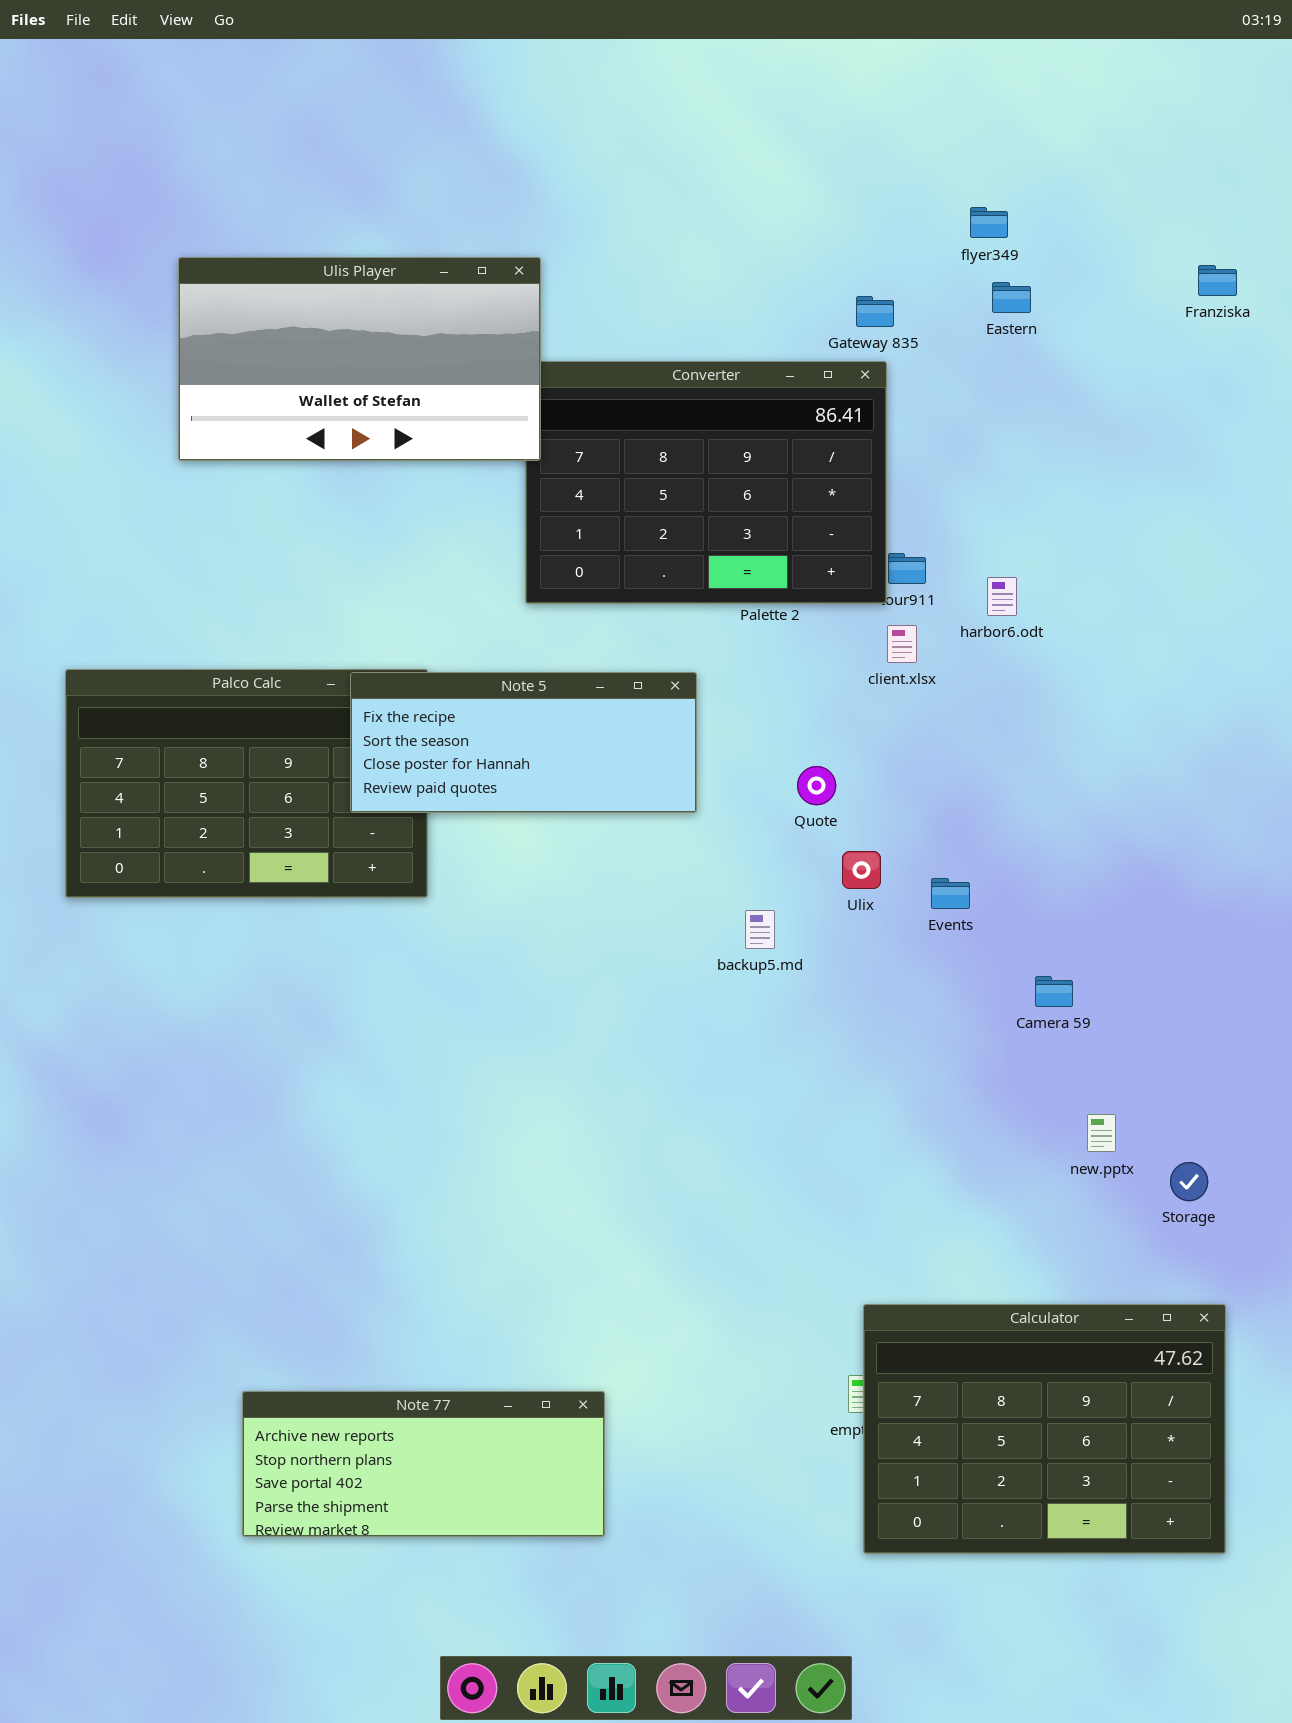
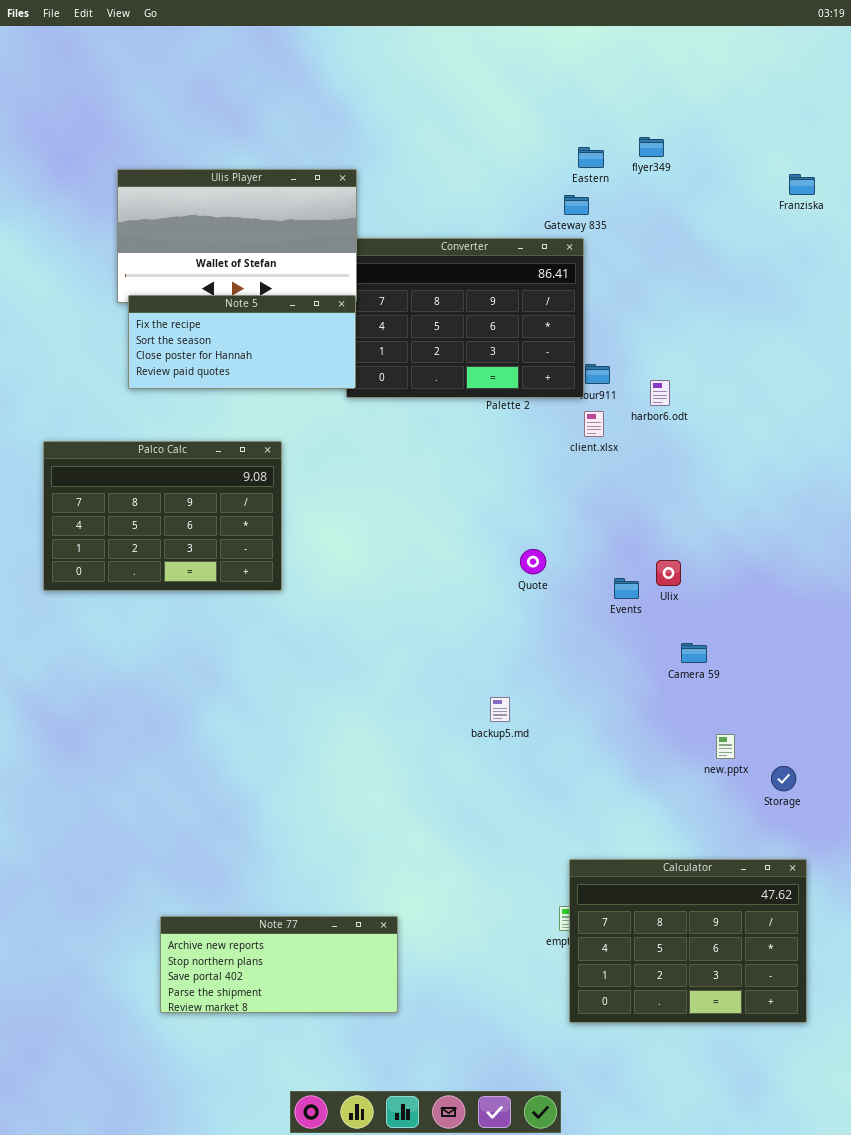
Eastern: [992,282,1031,313] -> [578,147,604,168], moved
Note 5: [350,672,697,813] -> [128,295,356,389], moved
Quote: [797,766,836,805] -> [520,549,546,574], moved
Ulix: [842,851,881,889] -> [656,560,681,586], moved
backup5.md: [745,910,775,949] -> [490,697,510,722], moved

